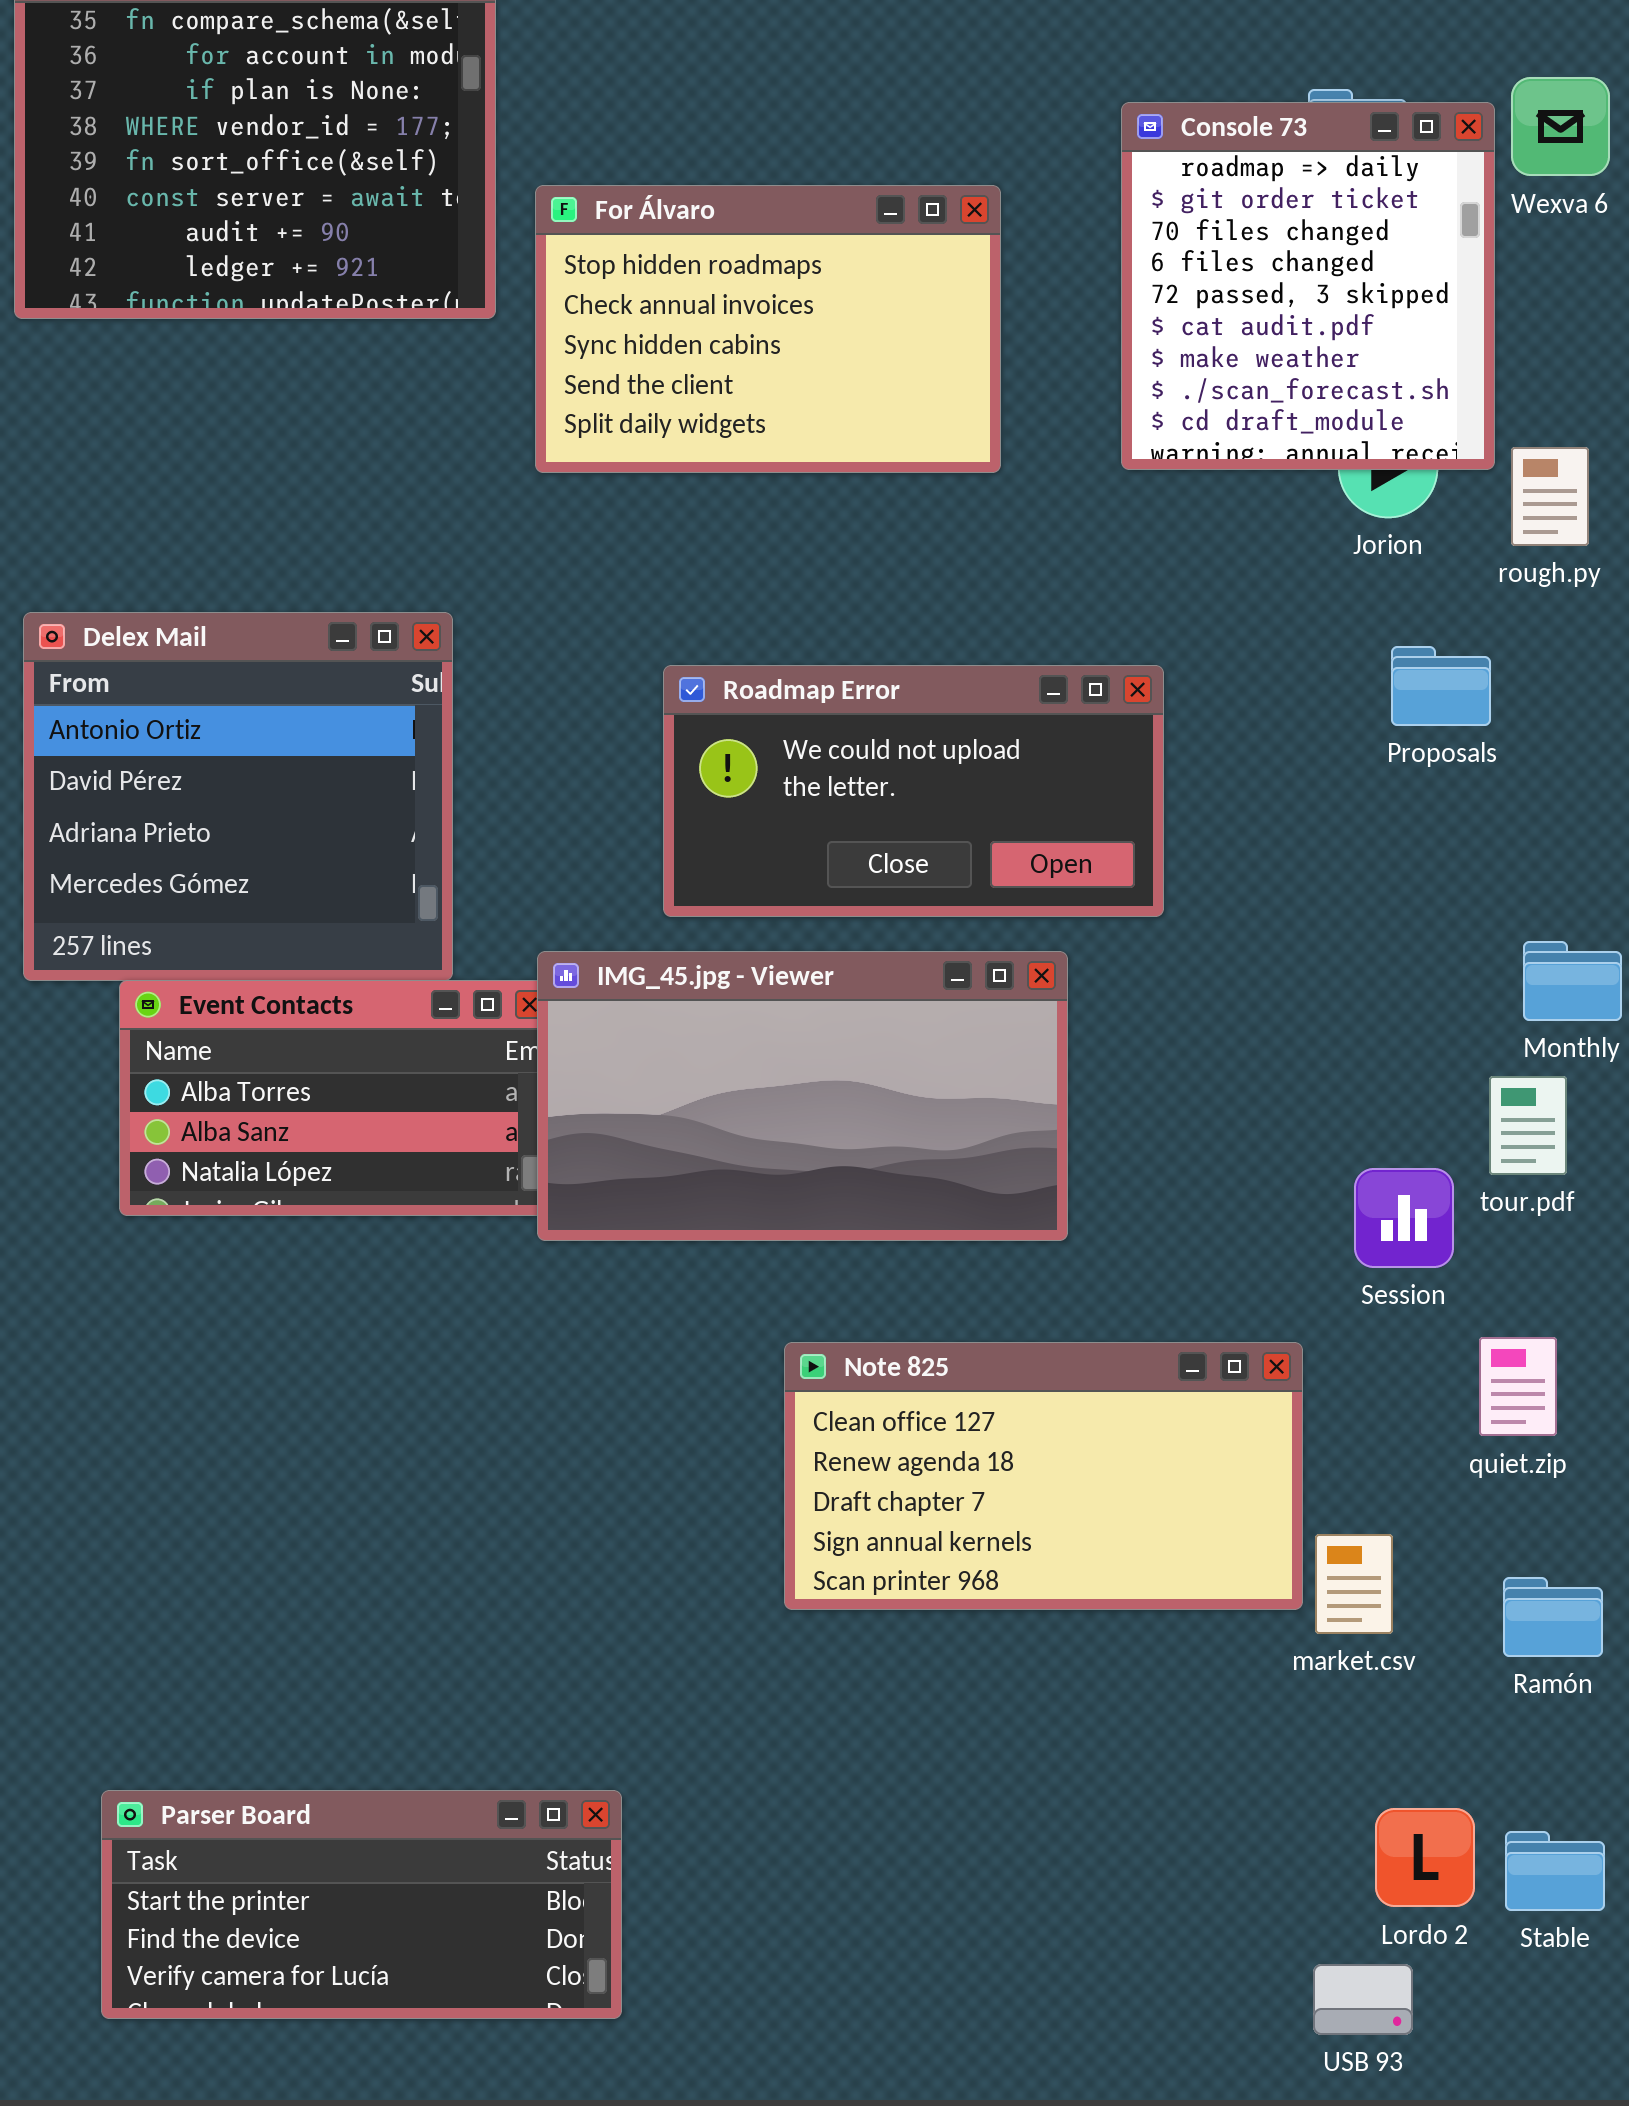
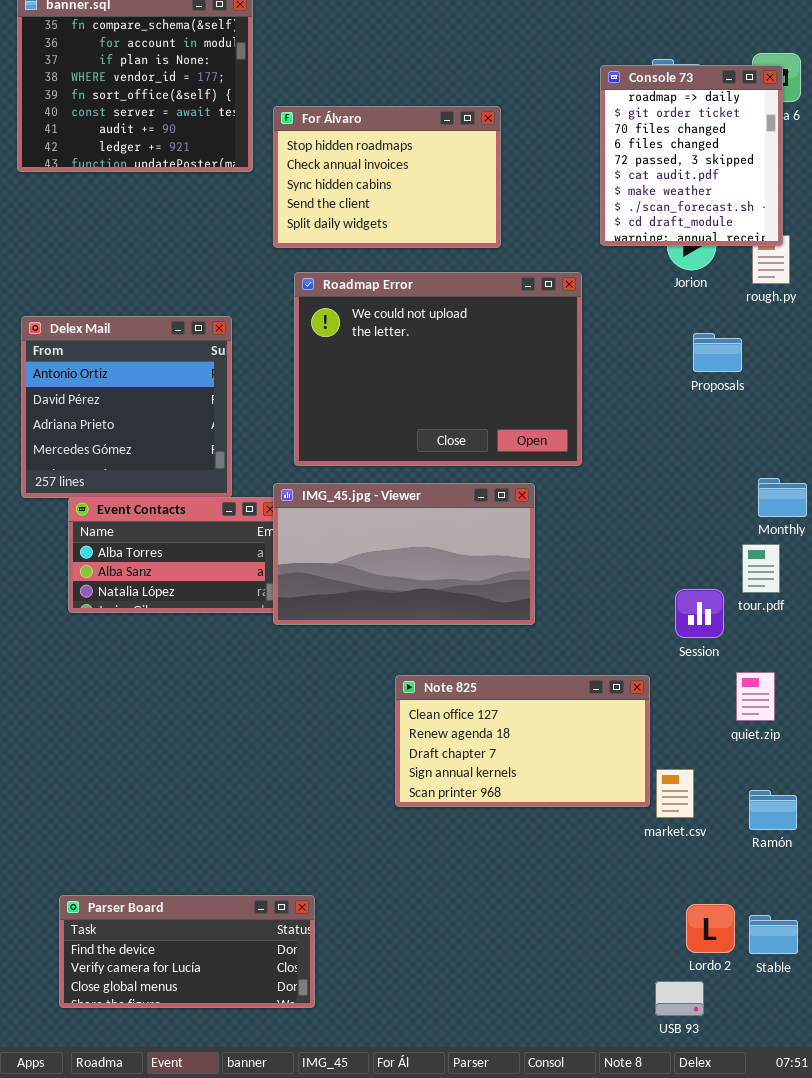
Console 73: [1121,102,1495,470] -> [600,65,783,246], moved
Roadmap Error: [663,665,1164,917] -> [294,272,582,466], resized
Parser Board: [101,1790,622,2019] -> [59,895,315,1008], scrolled down 1 row

